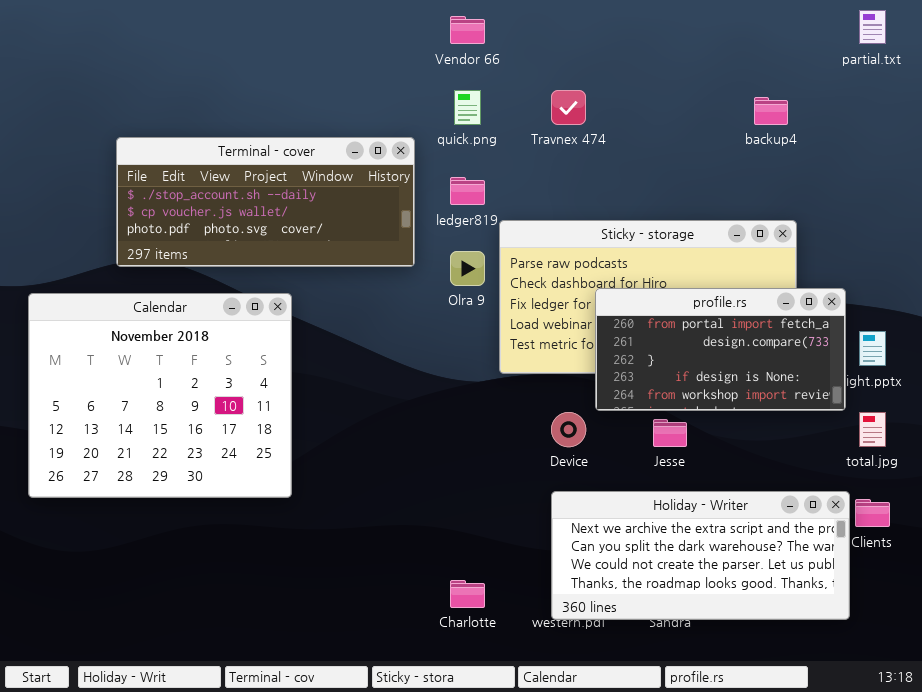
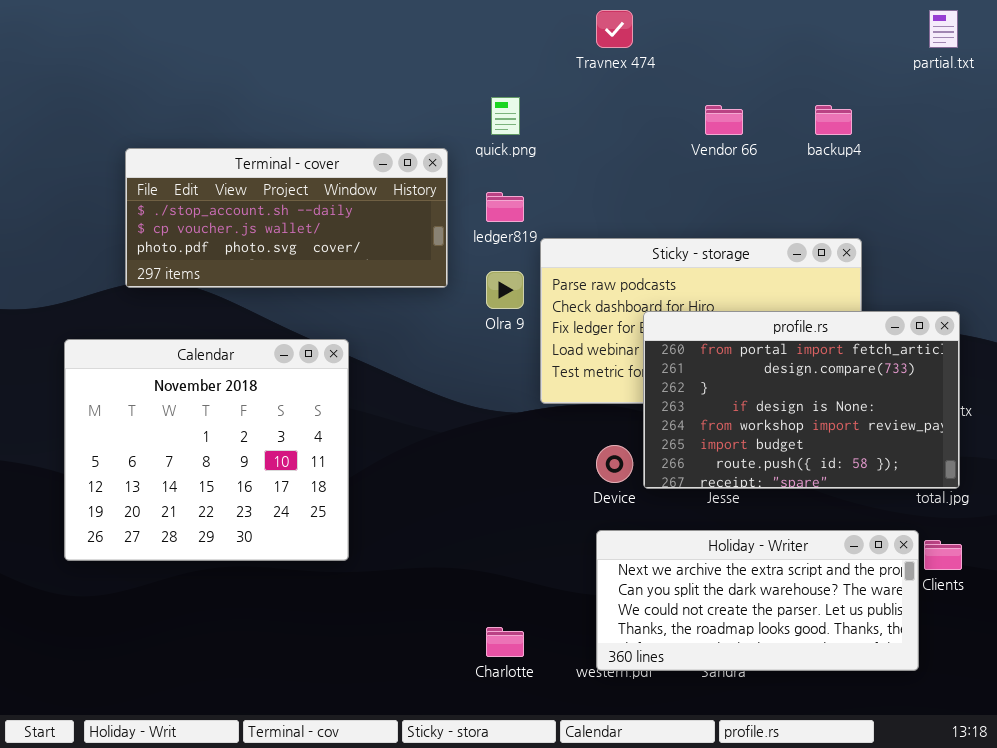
Vendor 66: [450,16,485,44] -> [705,105,743,135], moved
Travnex 474: [551,90,586,125] -> [596,10,633,48], moved
profile.rs: [595,288,846,411] -> [643,311,960,489], resized
Calendar: [28,293,292,498] -> [64,339,349,561], moved

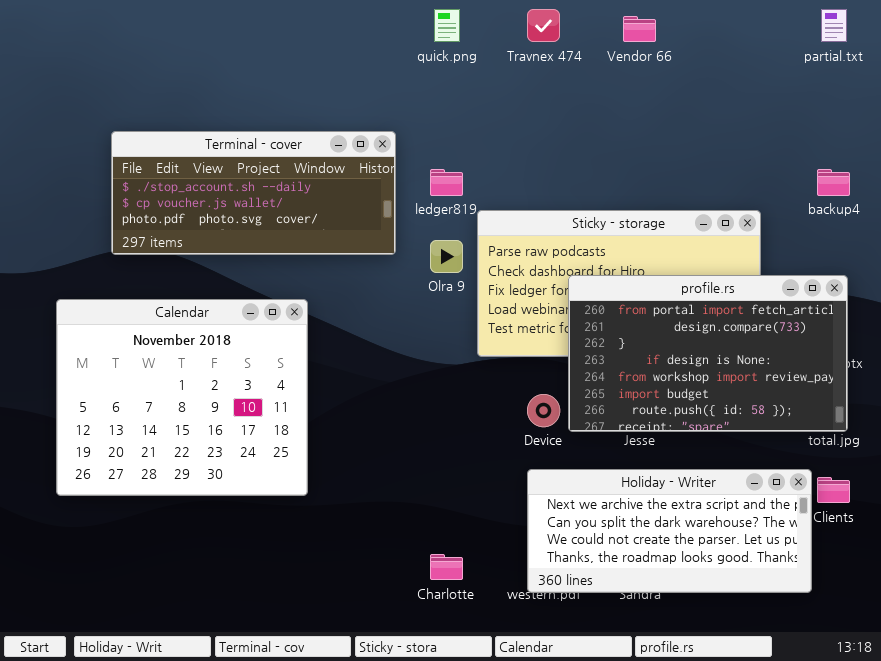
quick.png: [491,97,520,135] -> [434,9,460,42], moved
Vendor 66: [705,105,743,135] -> [623,16,656,42], moved
backup4: [815,105,852,135] -> [817,169,850,196], moved

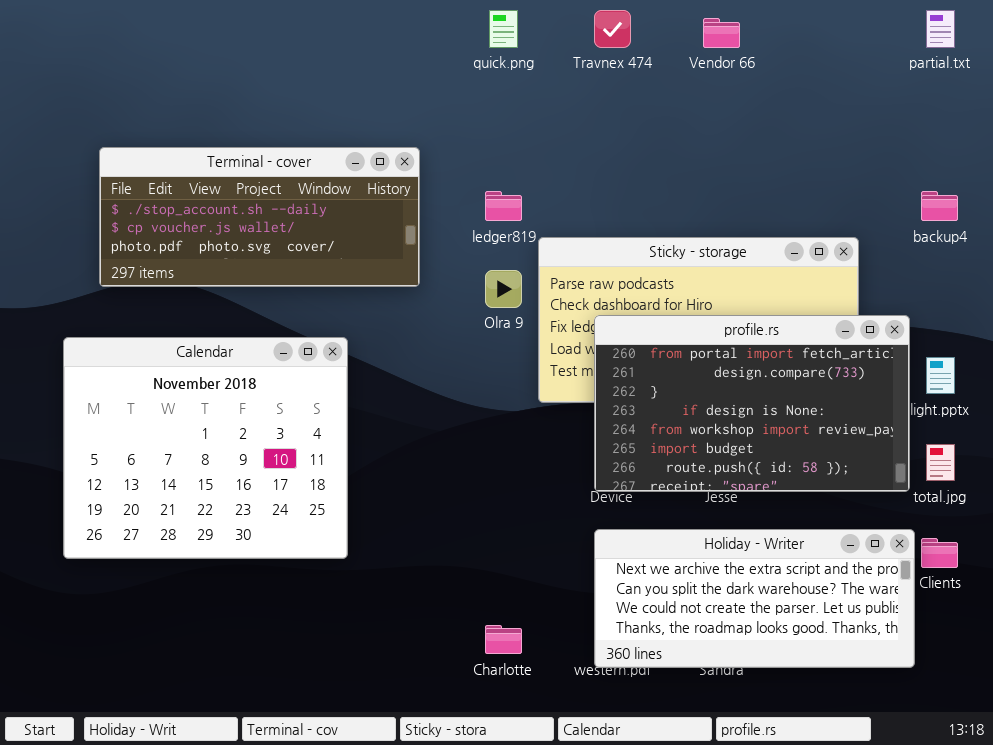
Terminal - cover: [111,131,396,255] -> [99,147,420,287], moved
profile.rs: [568,275,848,432] -> [594,315,910,492], moved

